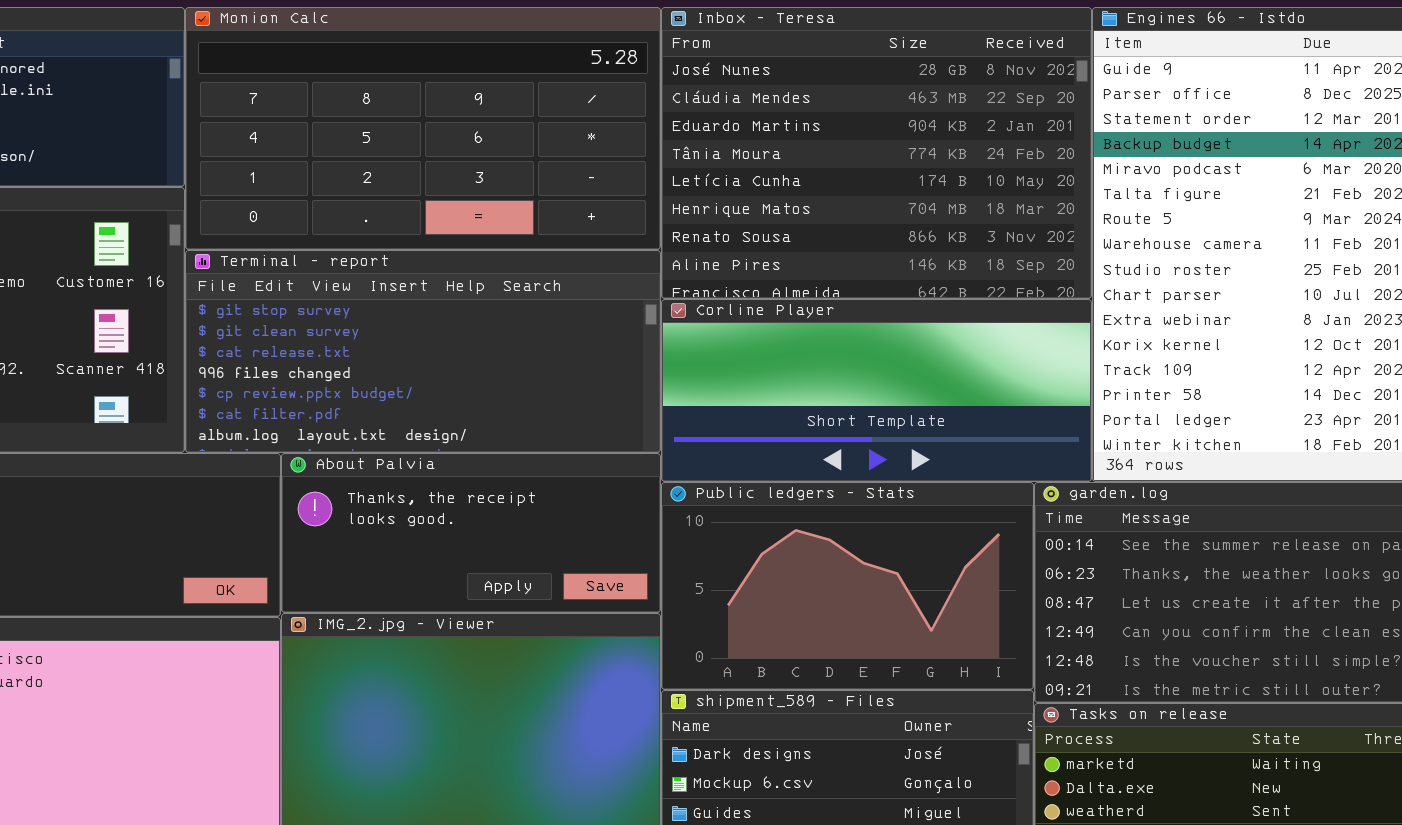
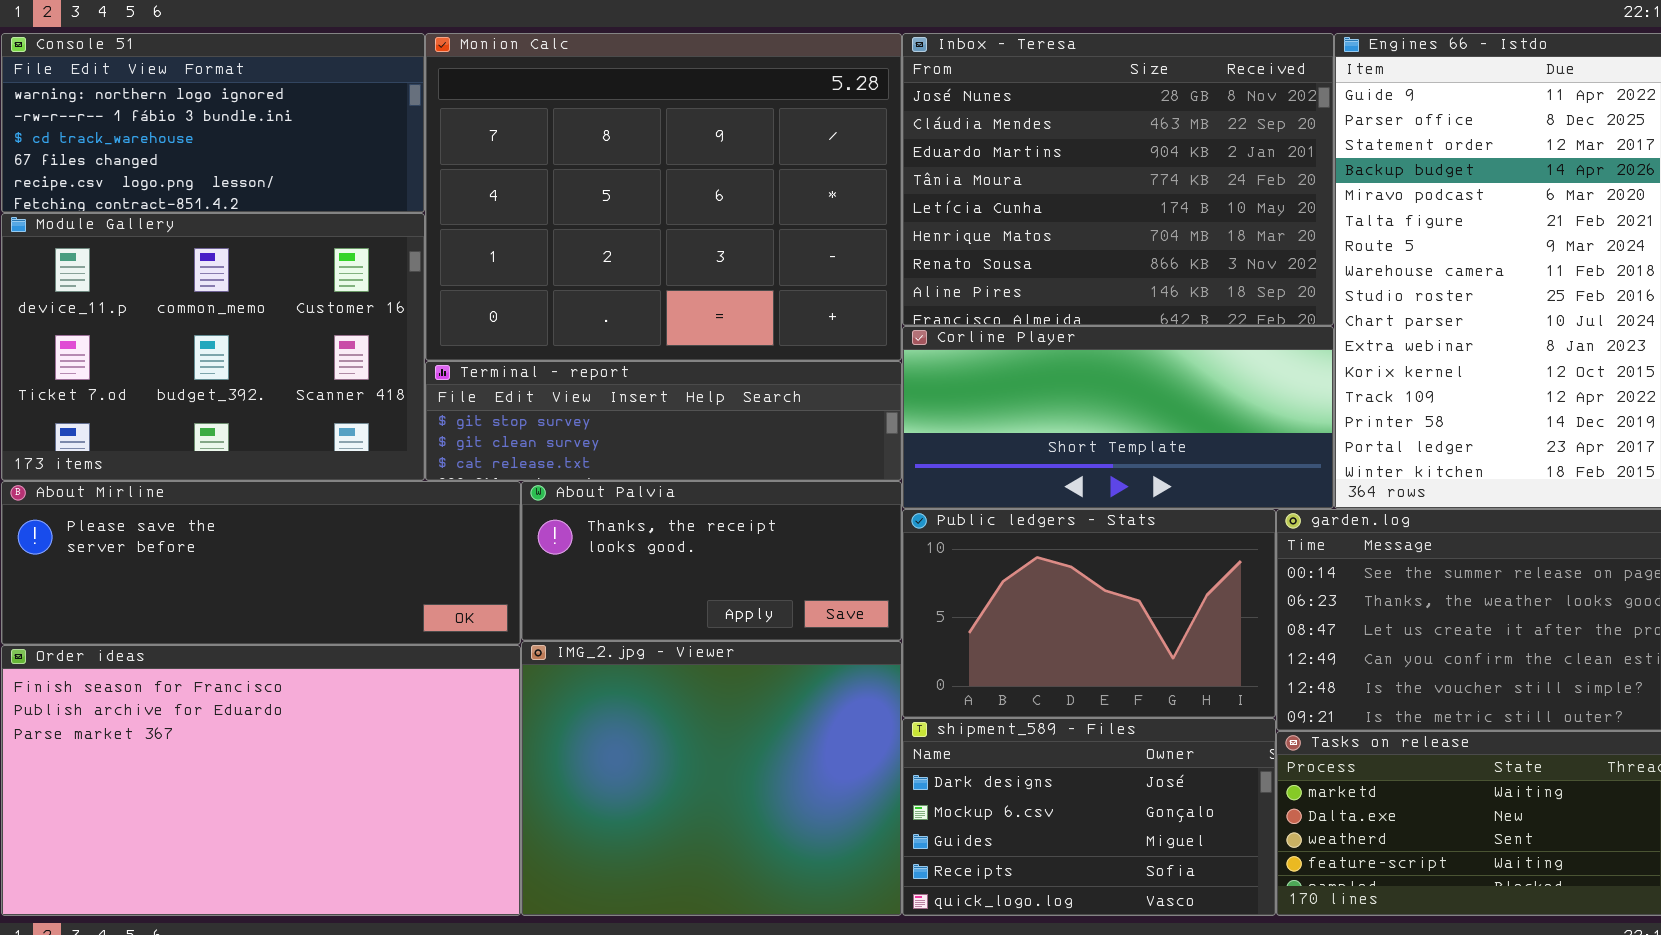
Monion Calc: [185,7,661,250] -> [425,33,902,361], resized
Terminal - report: [185,250,661,453] -> [425,361,902,481], resized

